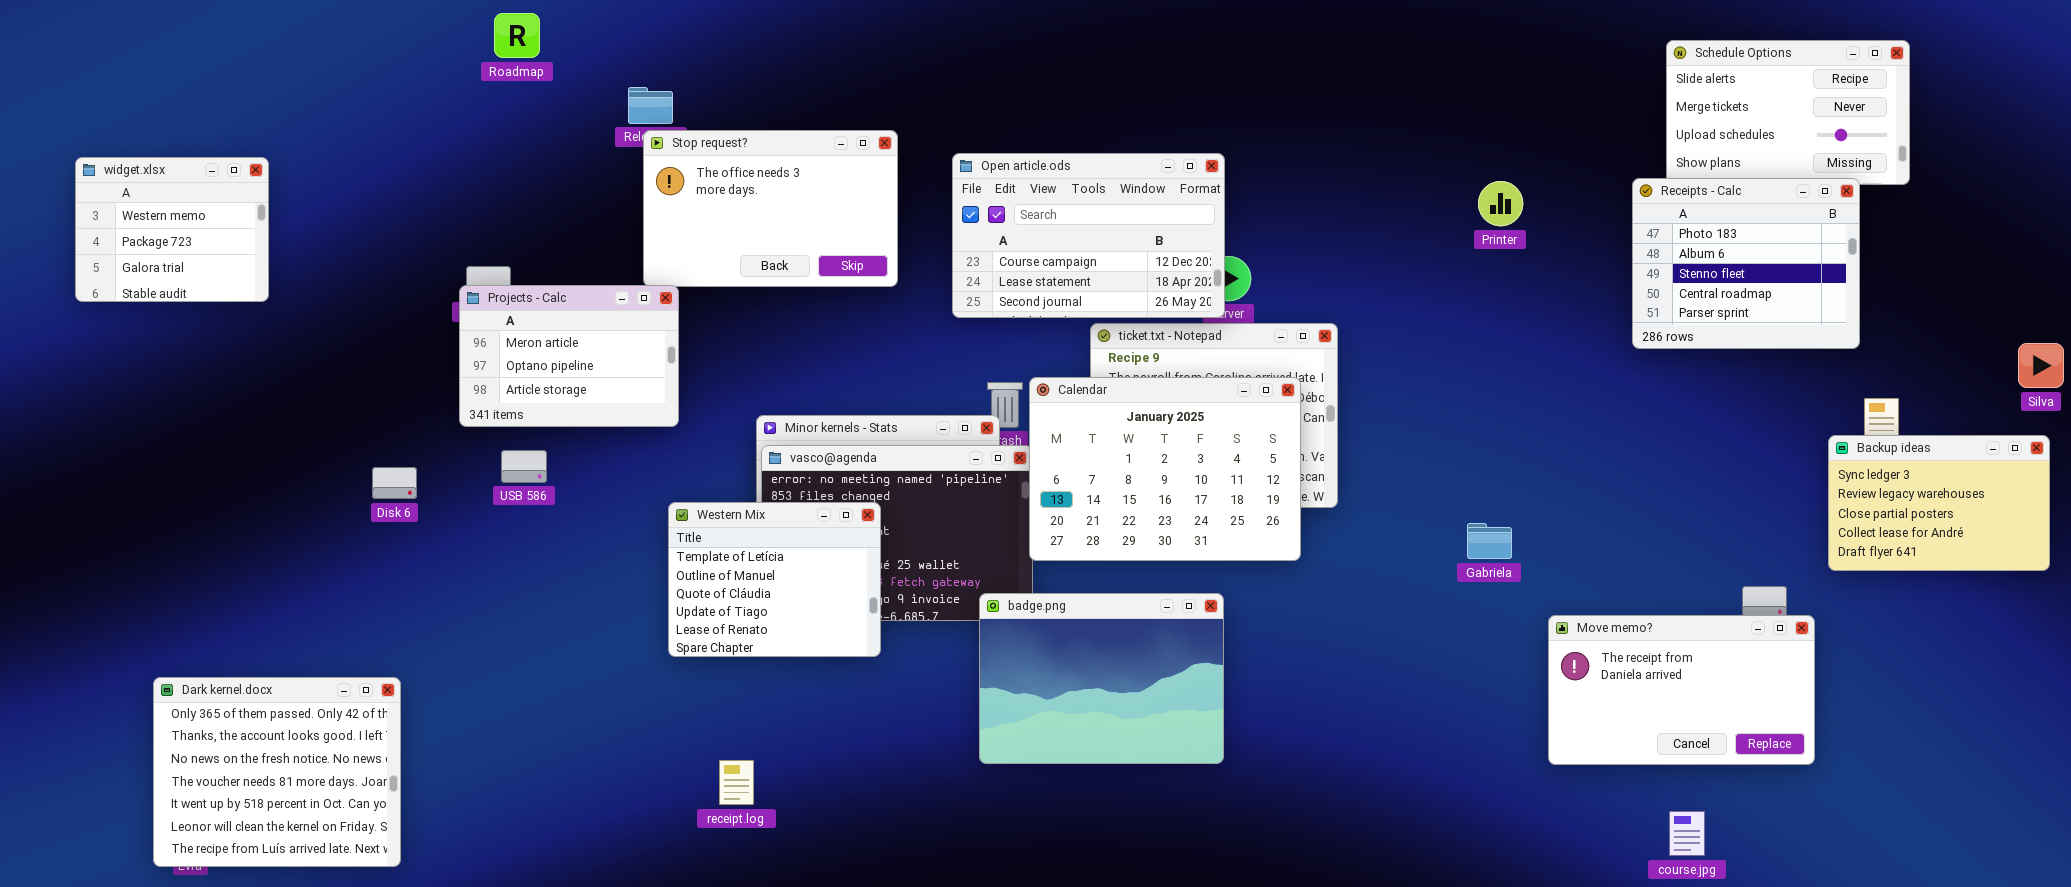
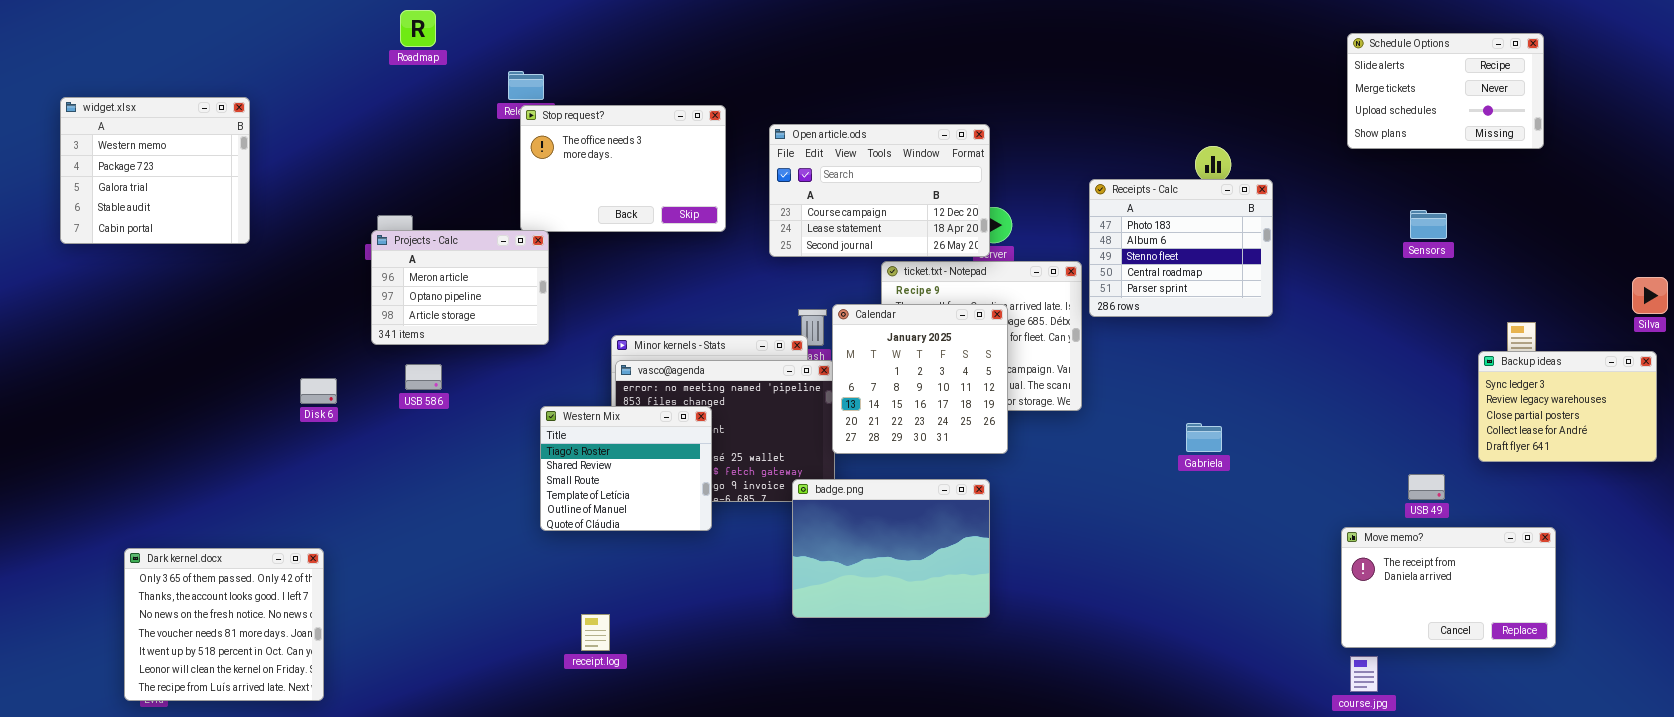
widget.xlsx: [75,157,269,302] -> [60,97,250,244], resized
Receipts - Calc: [1632,178,1860,349] -> [1089,179,1273,317], moved
Calendar: [1029,377,1301,561] -> [832,304,1008,454], resized
Western Mix: [668,502,881,657] -> [540,406,712,531], scrolled up 3 rows
Move memo?: [1548,615,1815,765] -> [1341,527,1556,648], moved

